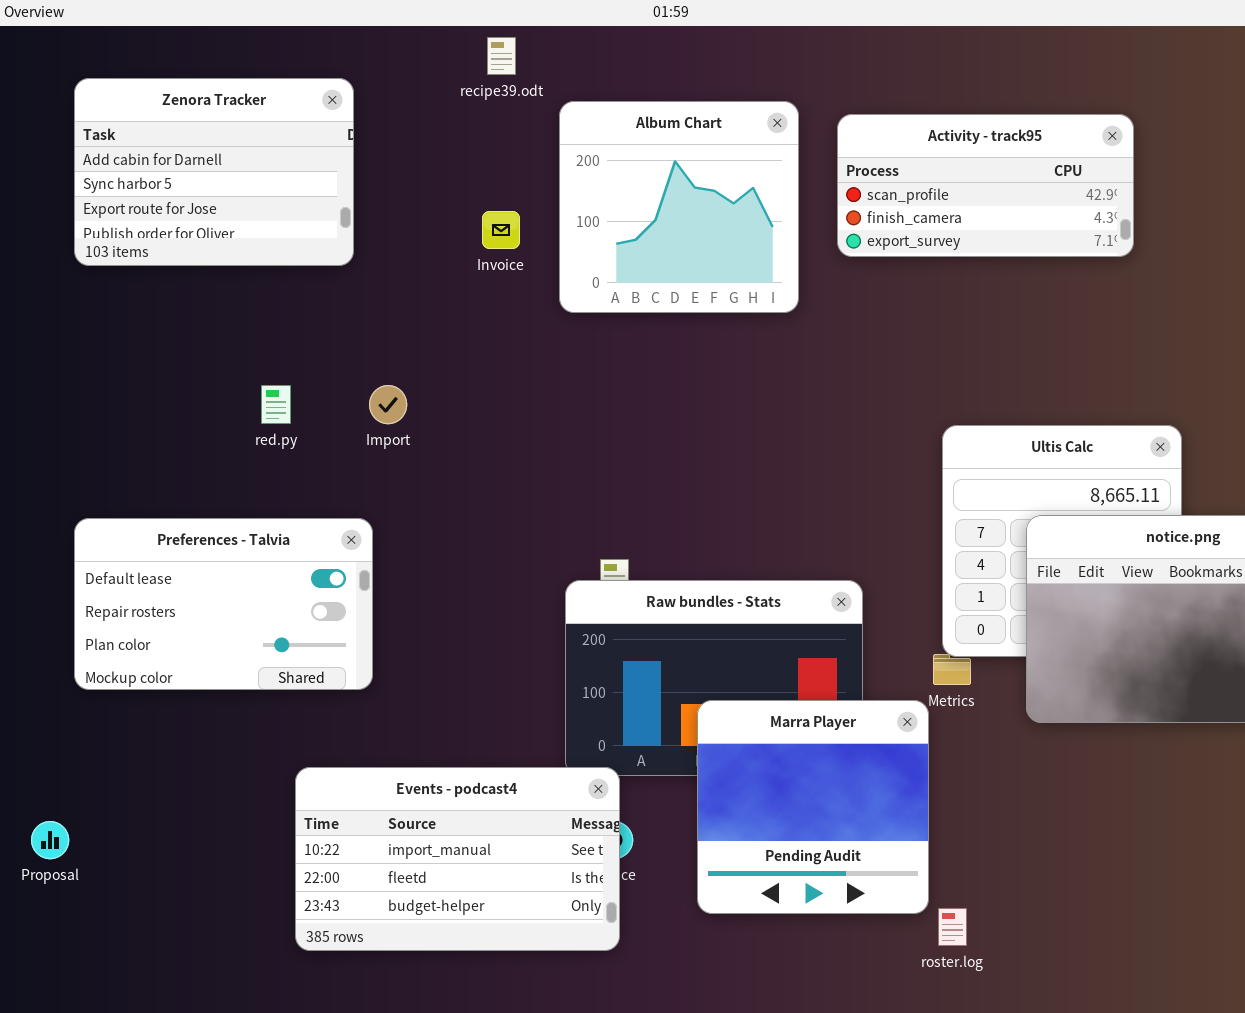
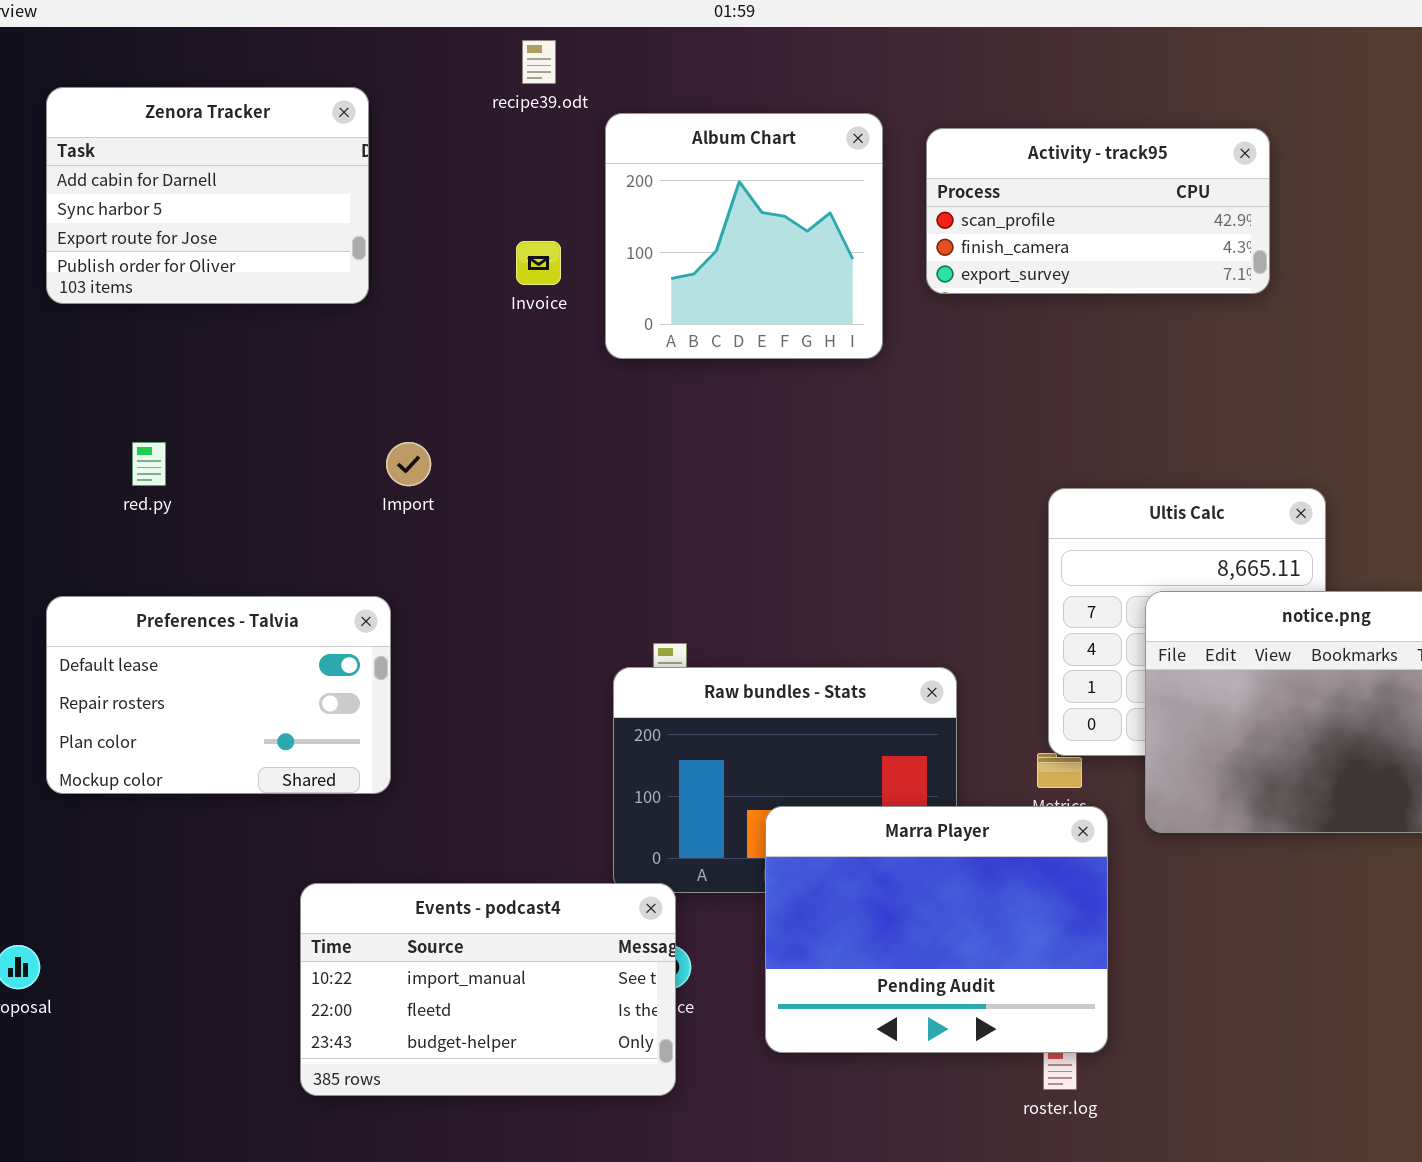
red.py: [261,385,291,424] -> [132,442,166,486], moved
Marra Player: [697,700,929,914] -> [765,806,1108,1053], resized

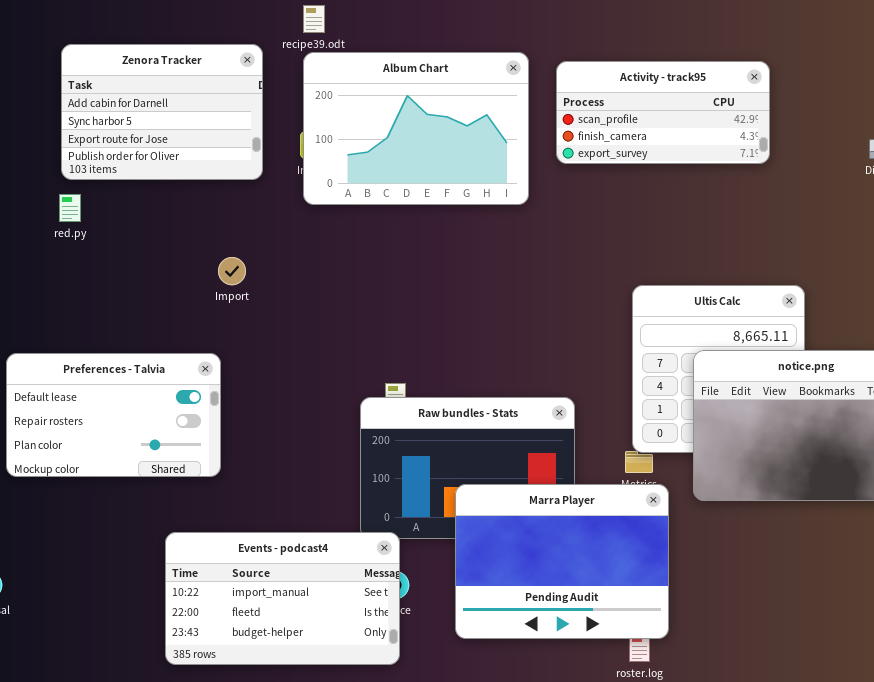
Zenora Tracker: [46,87,369,304] -> [61,44,263,180], moved
Album Chart: [605,113,883,359] -> [303,52,529,205], resized
red.py: [132,442,166,486] -> [59,194,81,222], moved

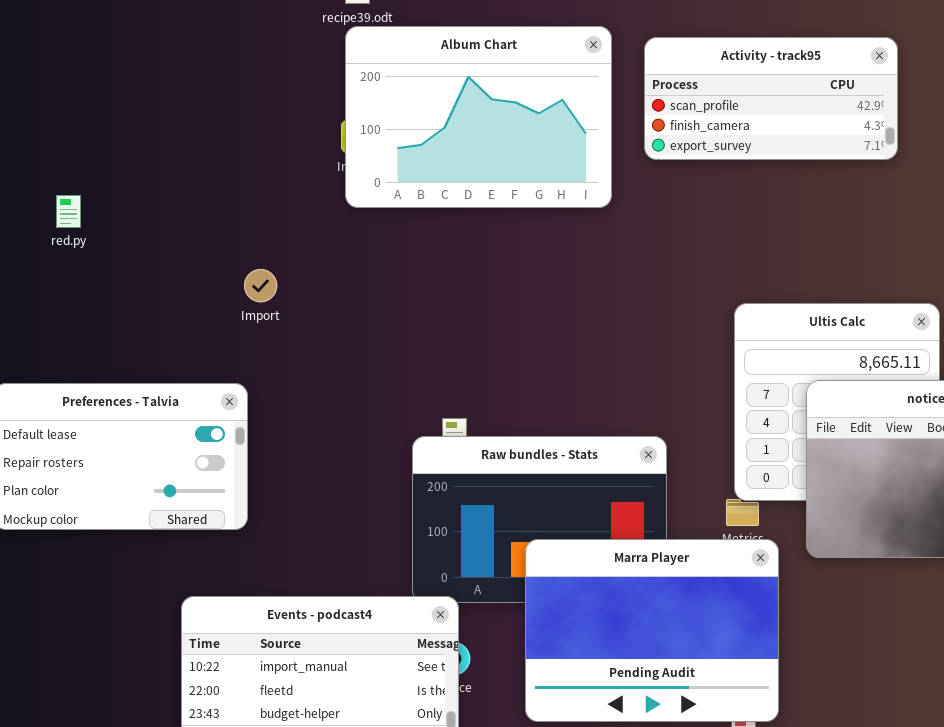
Zenora Tracker: [61,44,263,180] -> none, closed

